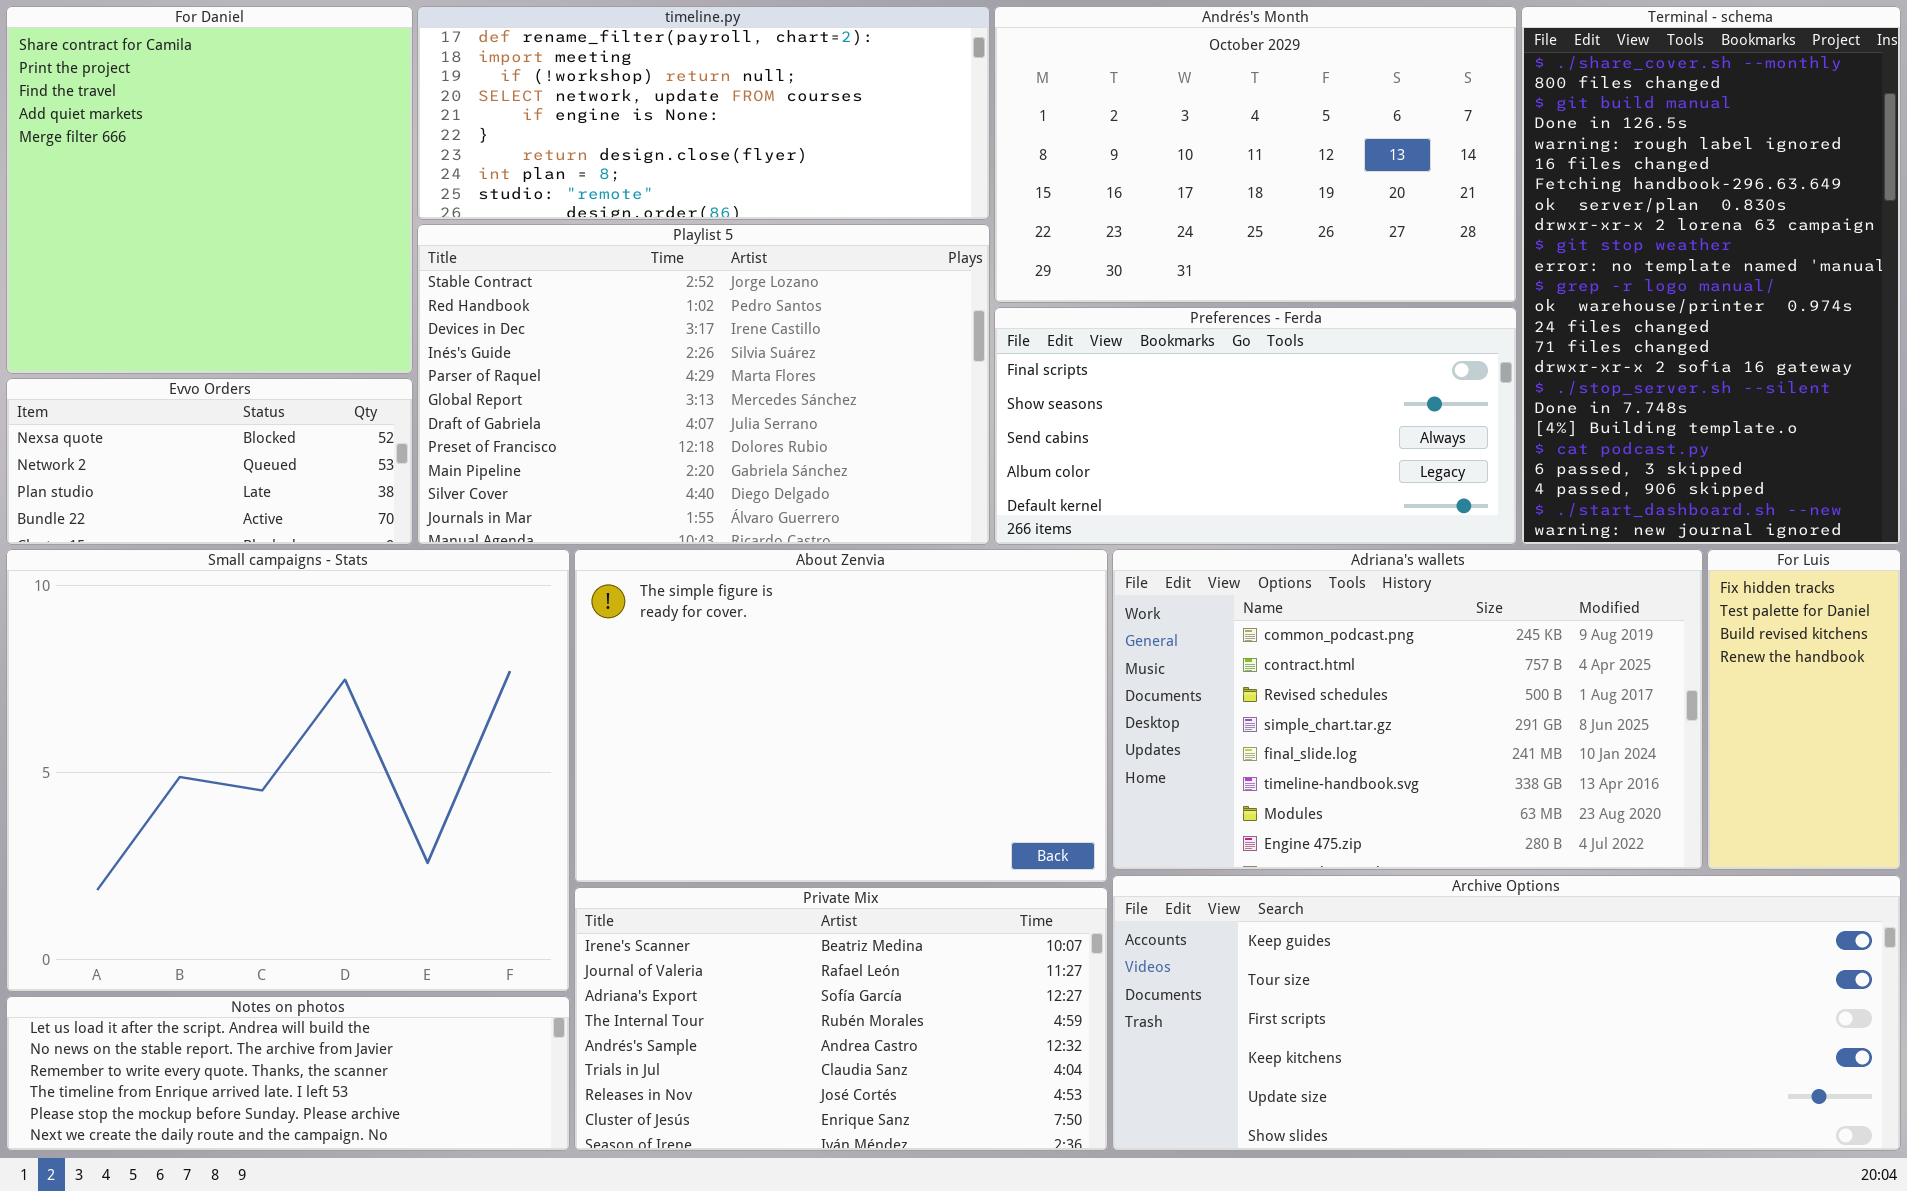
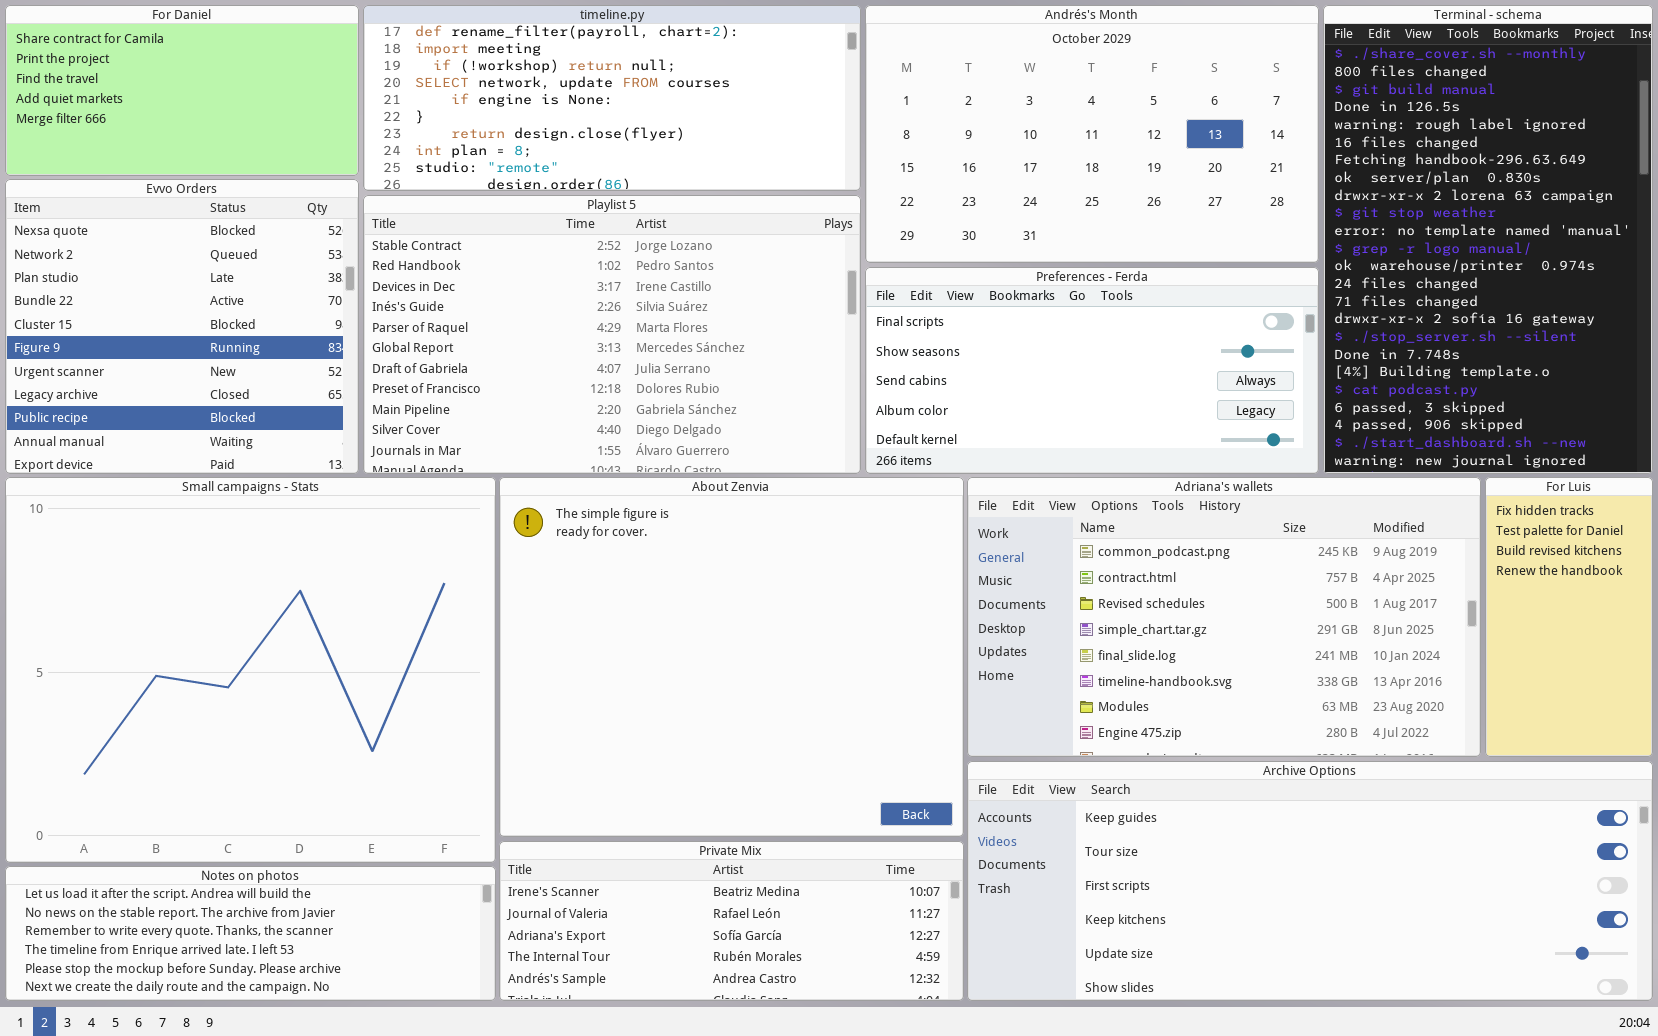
For Daniel: [6,6,413,374] -> [5,5,359,176], resized
Evvo Orders: [6,378,413,545] -> [5,179,359,474], resized
About Zenvia: [574,549,1108,883] -> [499,477,964,837], resized
Private Mix: [574,887,1108,1151] -> [499,841,964,1001], resized

